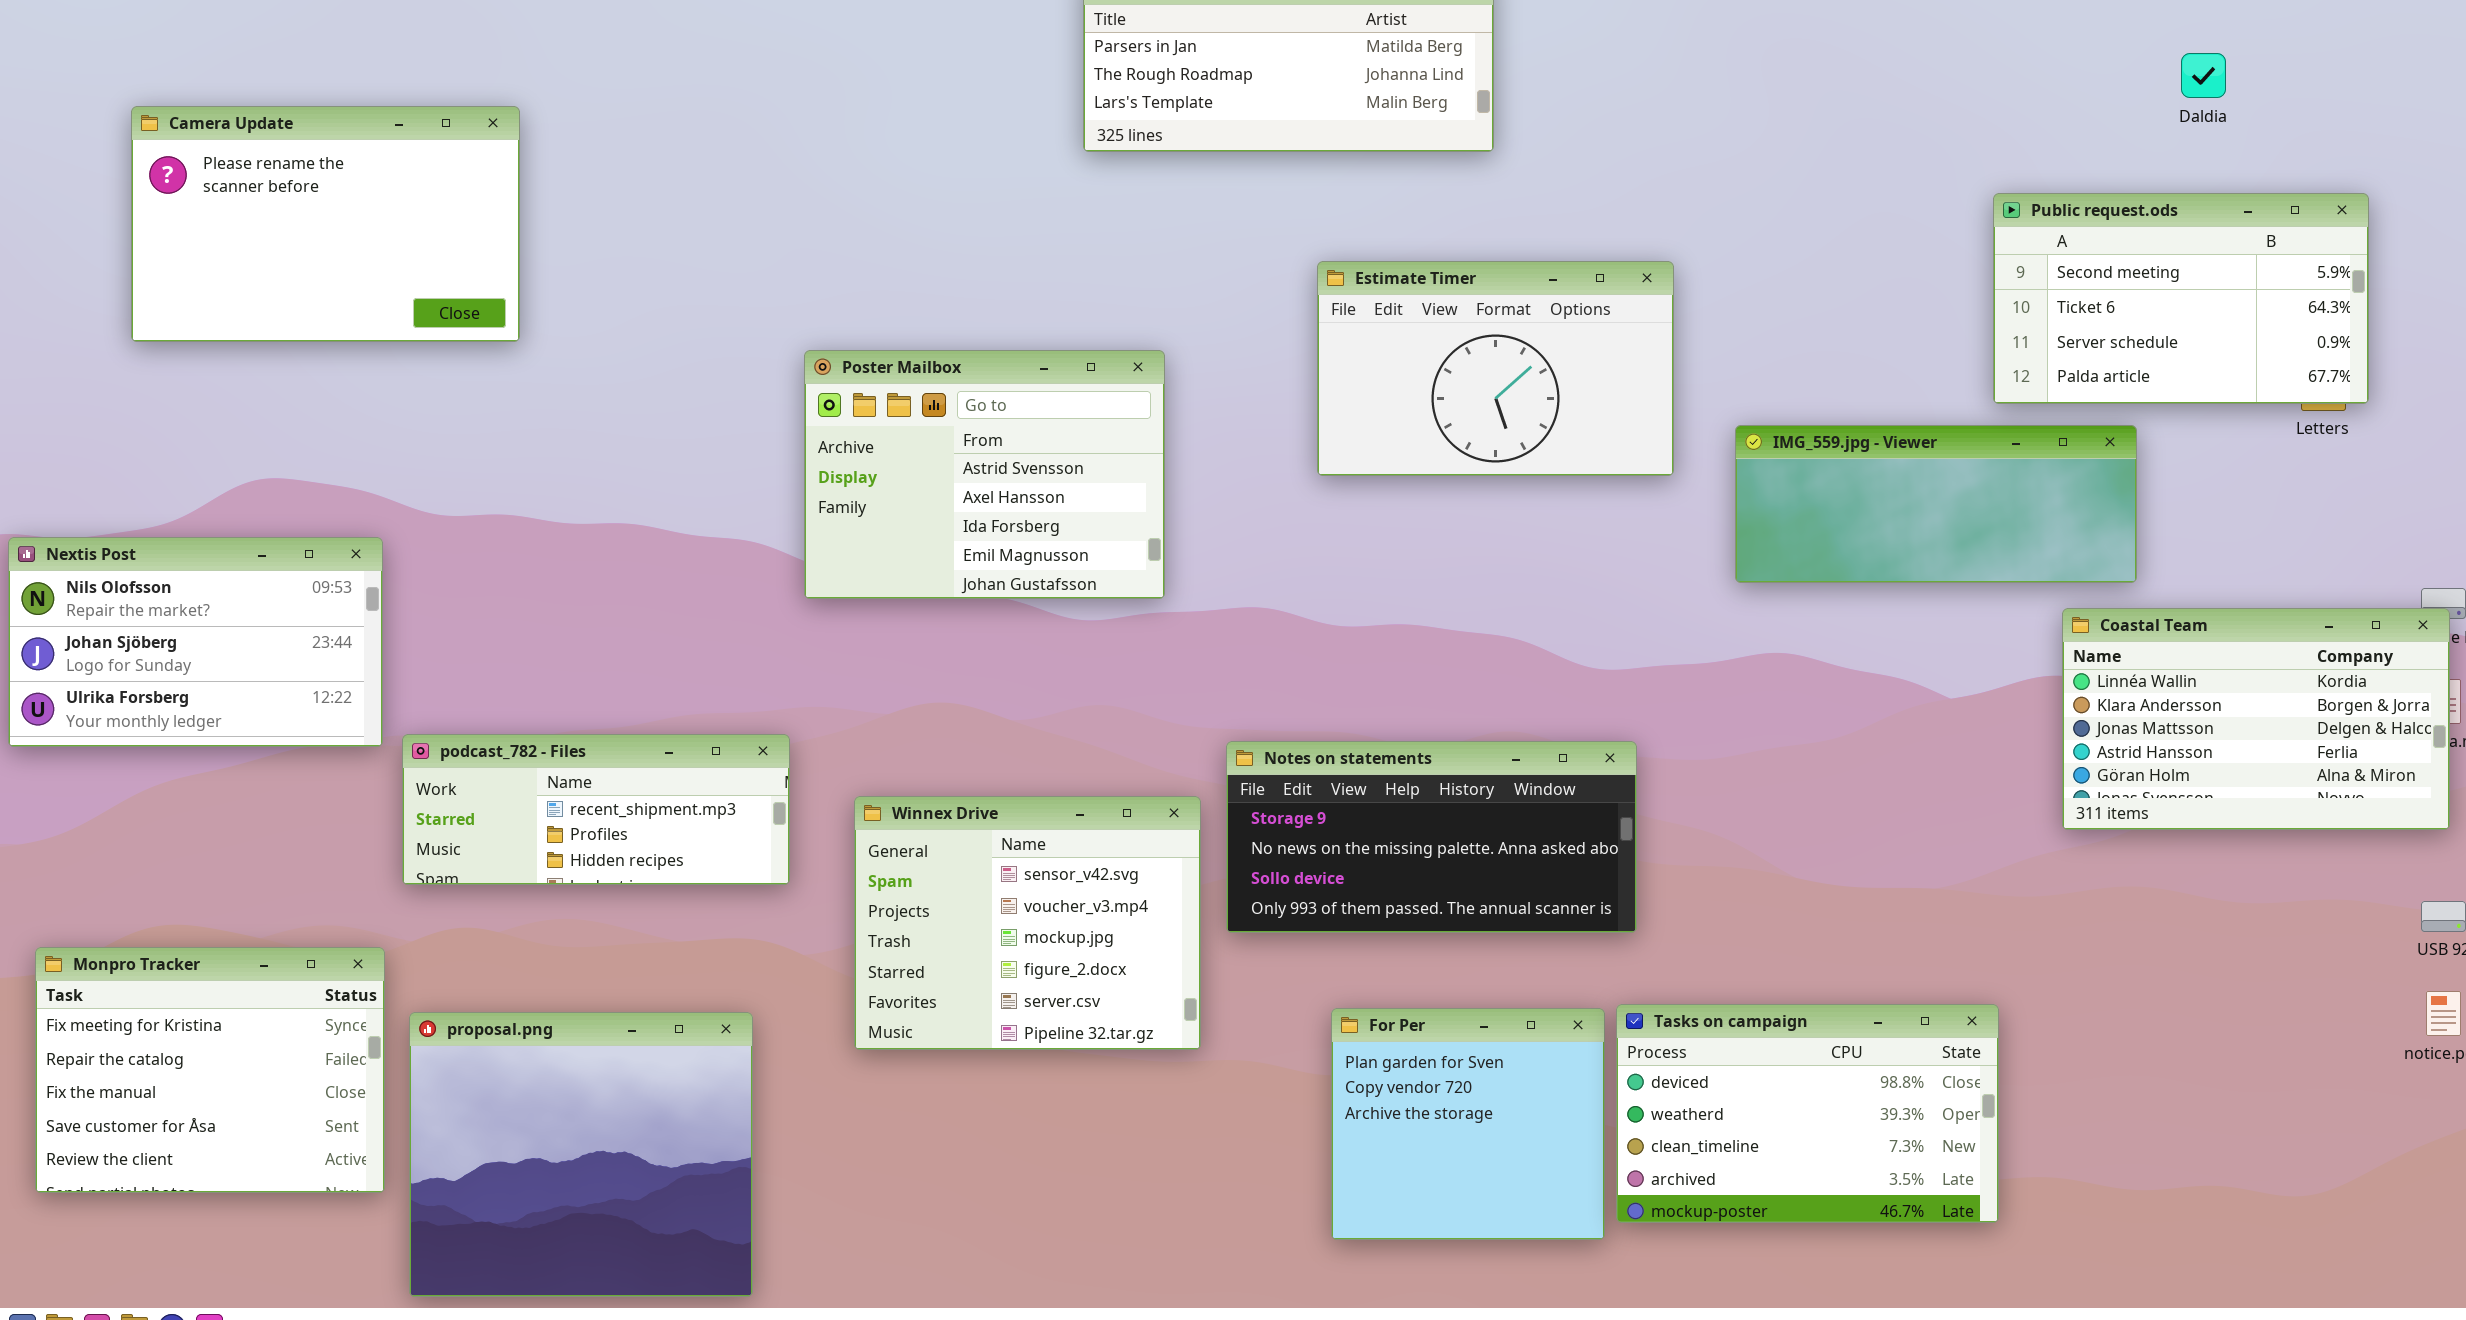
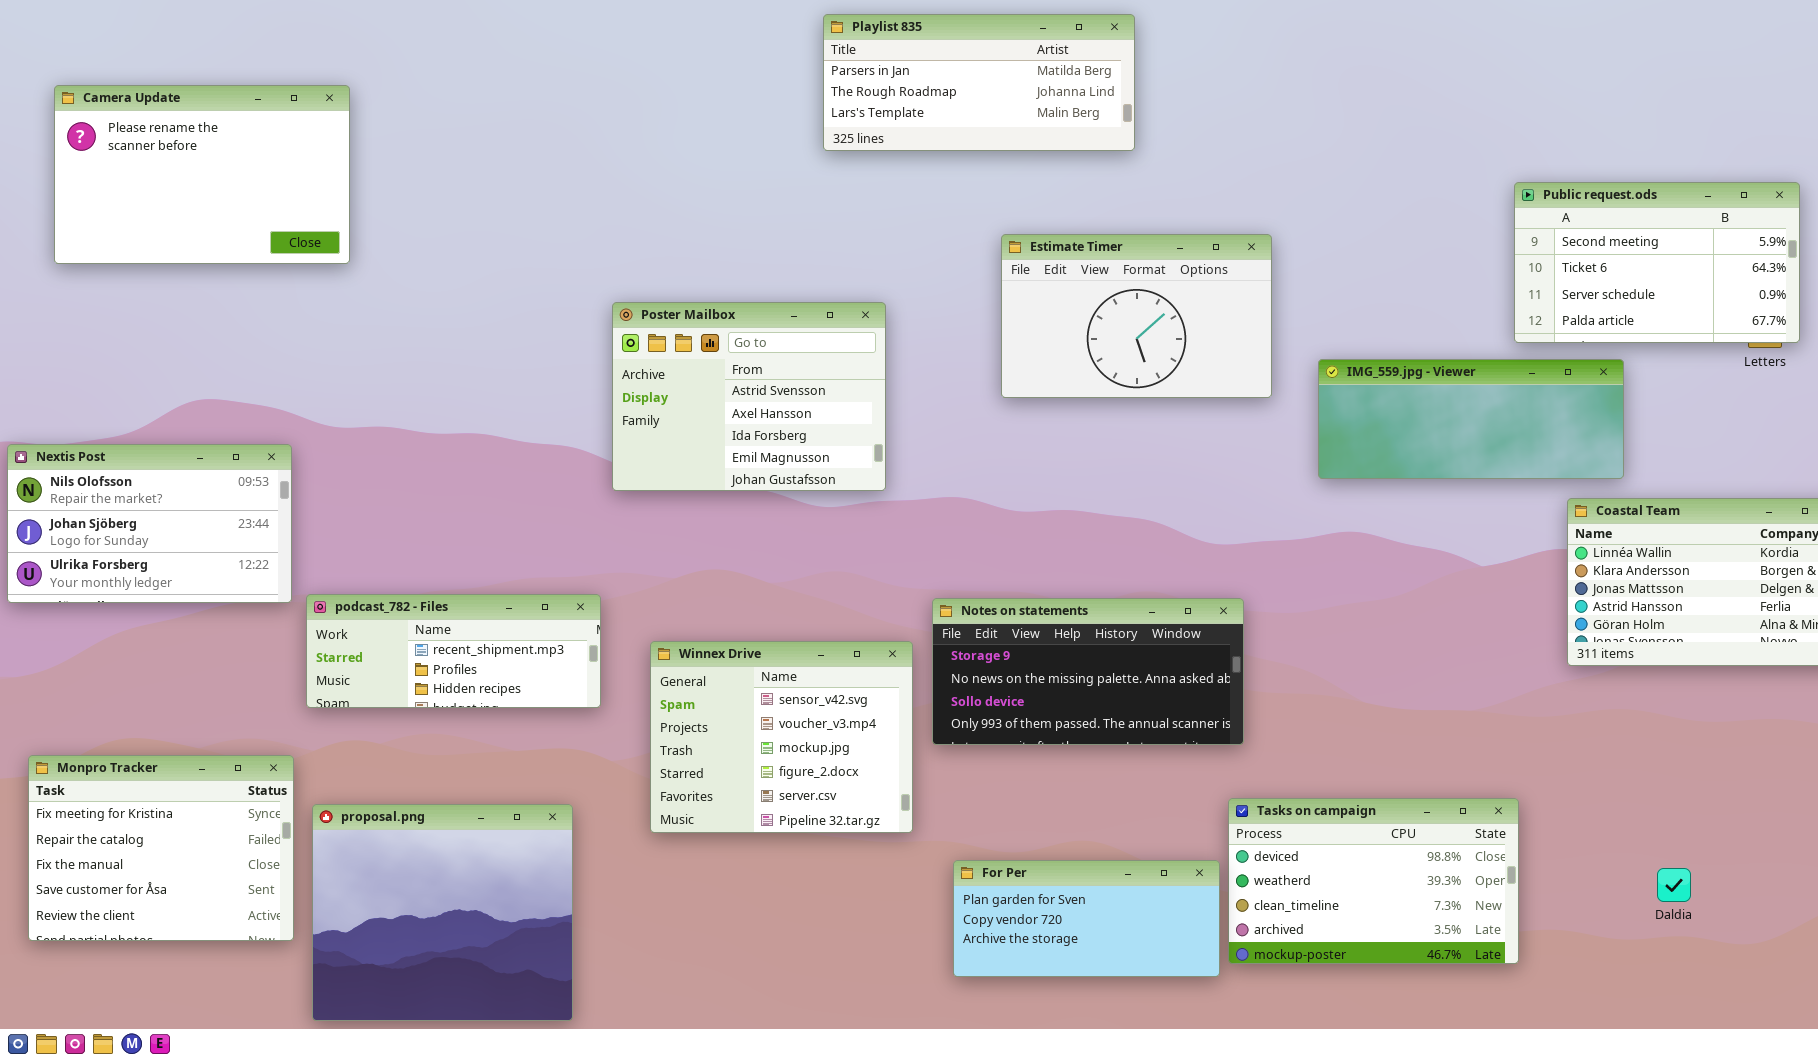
Daldia: [2181,53,2226,98] -> [1657,868,1691,902], moved
Camera Update: [131,106,520,342] -> [54,85,350,264], moved
For Per: [1331,1008,1605,1240] -> [953,860,1220,977], resized

